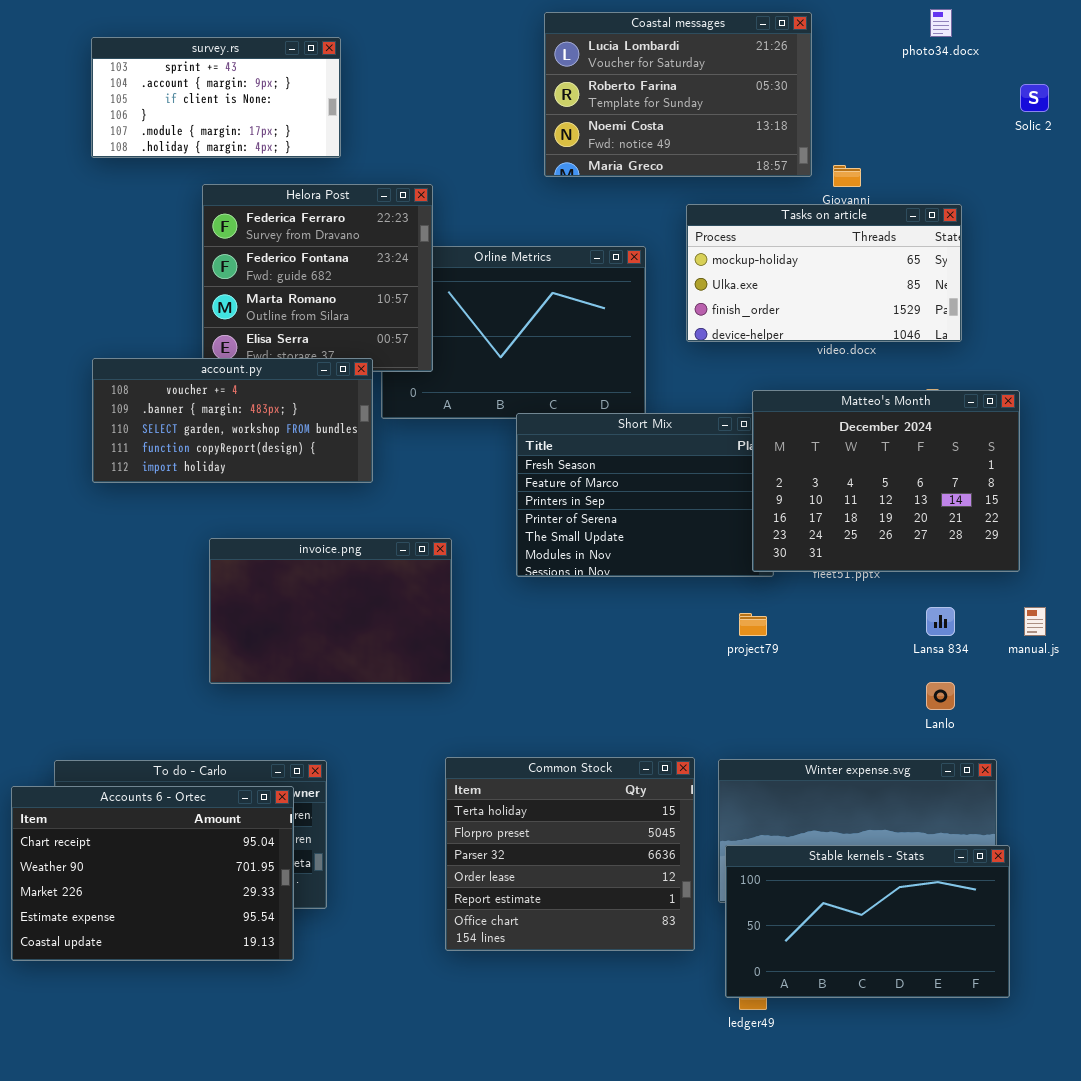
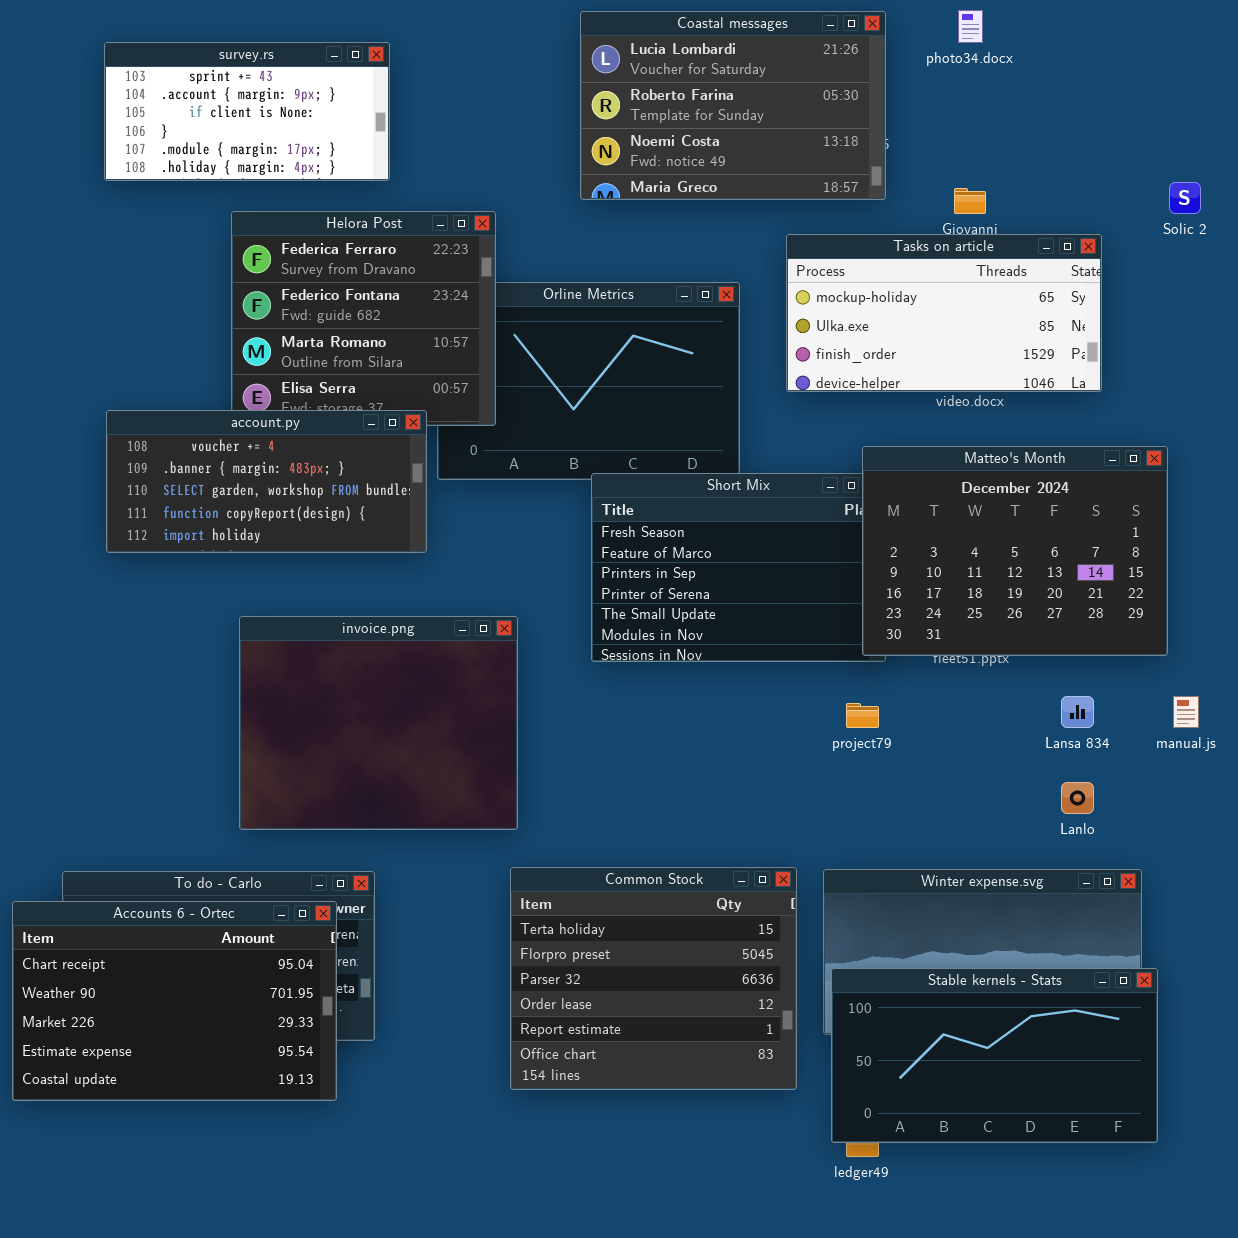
photo34.docx: [930,9,952,37] -> [958,10,983,43], moved
Coastal messages: [544,12,812,177] -> [580,11,886,200], moved
Solic 2: [1020,84,1049,112] -> [1169,182,1201,214], moved
invoice.png: [209,538,452,684] -> [239,616,518,830], resized

